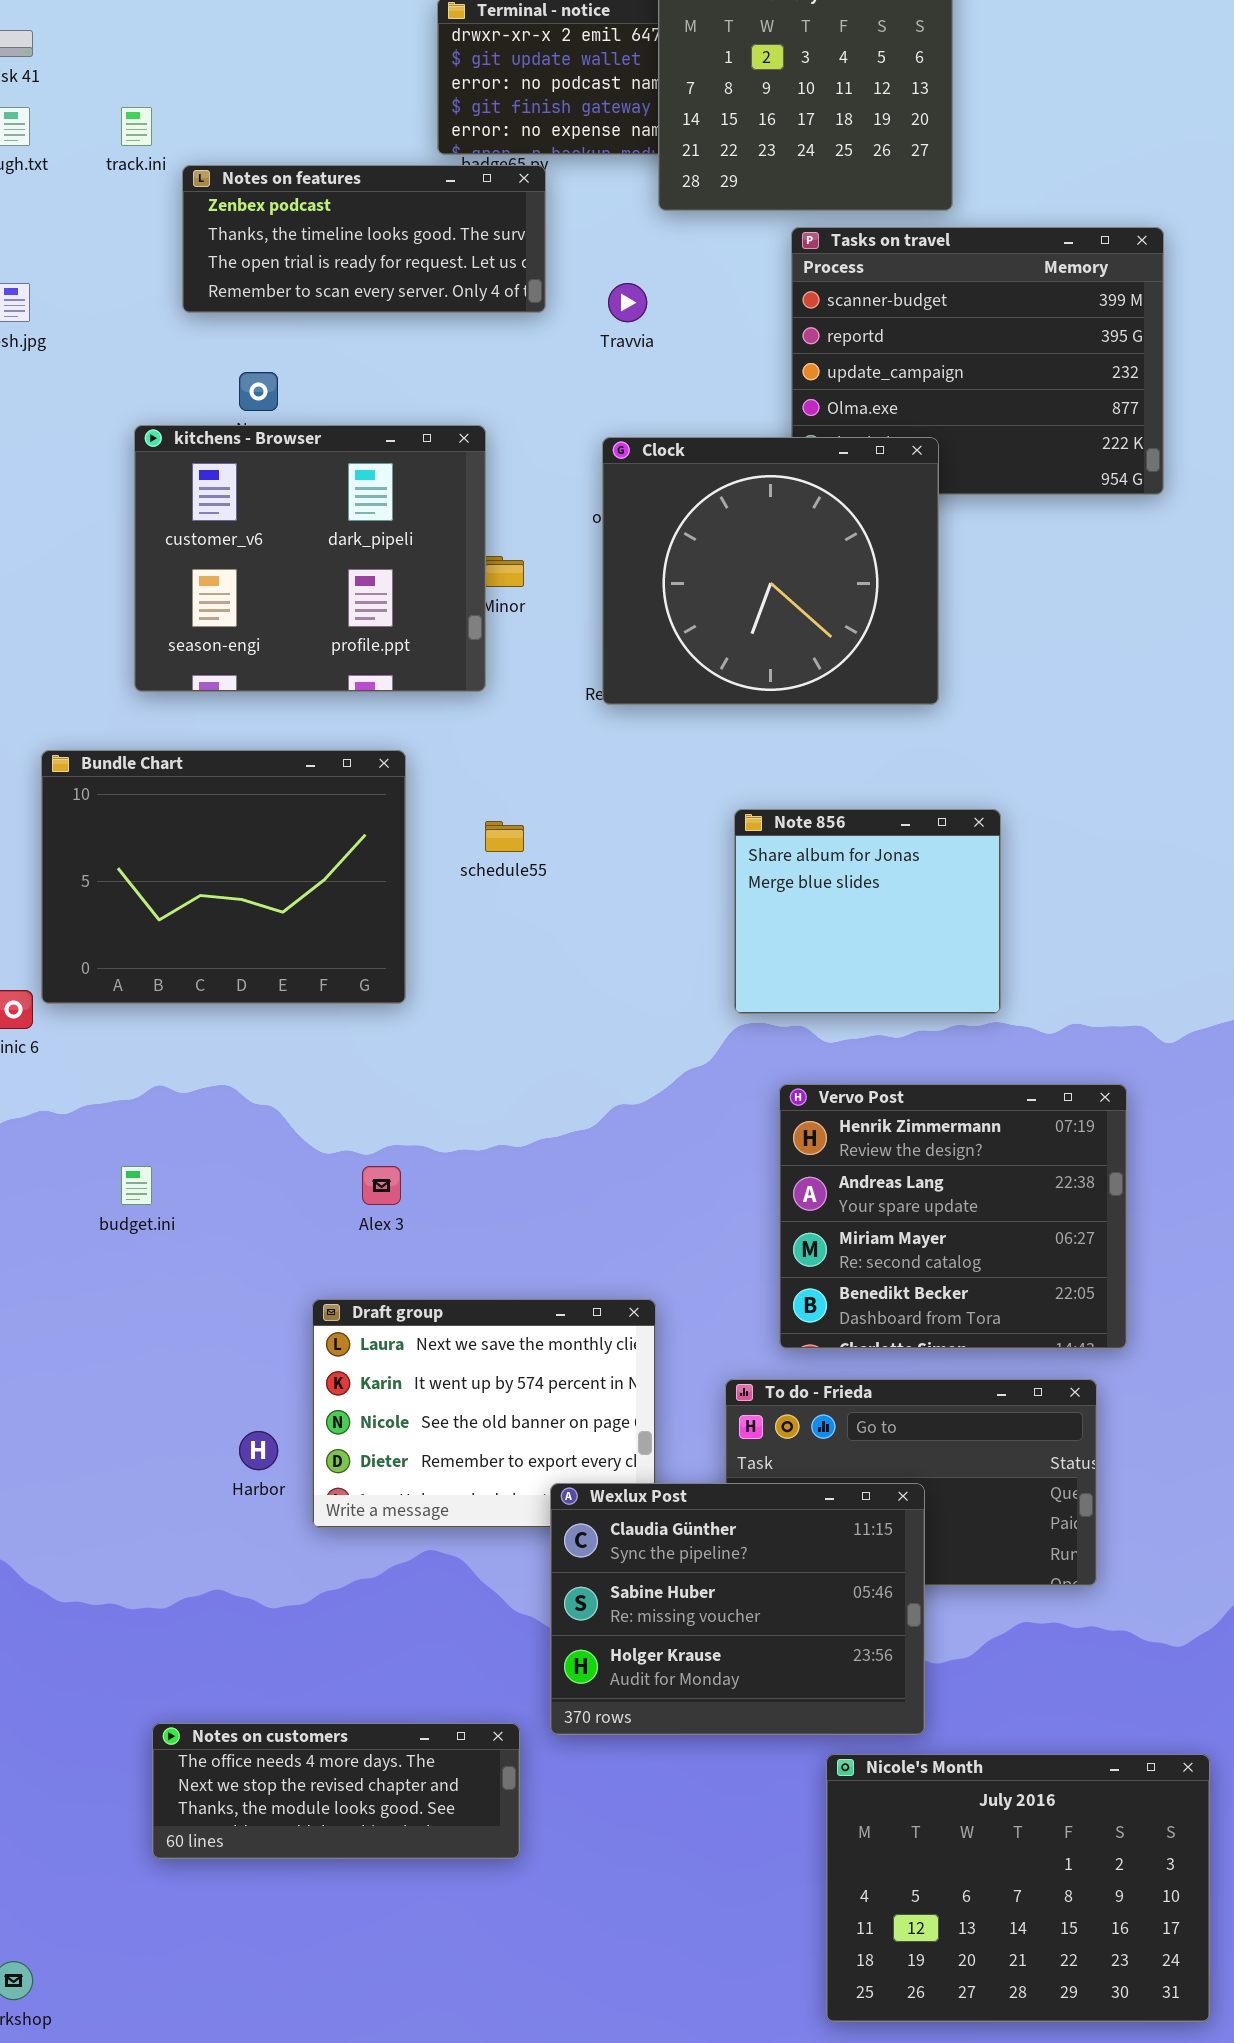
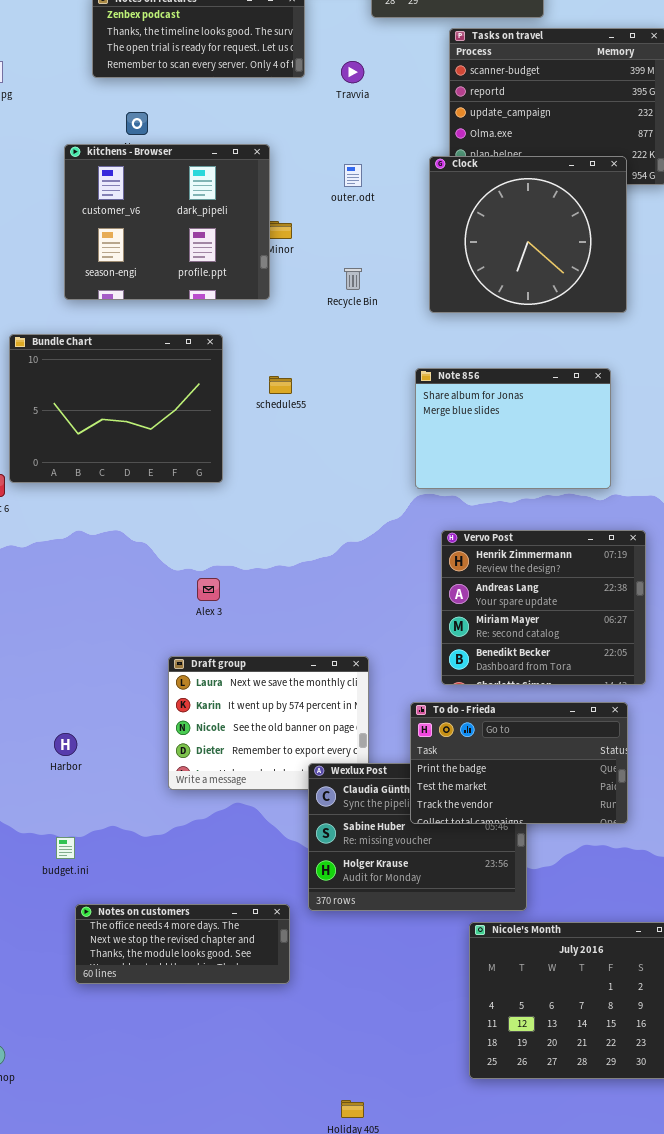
Clock: [602,437,939,705] -> [429,156,627,313], moved
Note 856: [734,809,1001,1014] -> [415,368,611,489], resized
budget.ini: [121,1166,152,1205] -> [56,837,75,859], moved
To do - Frieda: [725,1379,1097,1586] -> [410,702,628,824], raised
Harbor: [239,1431,278,1470] -> [54,733,77,756], moved

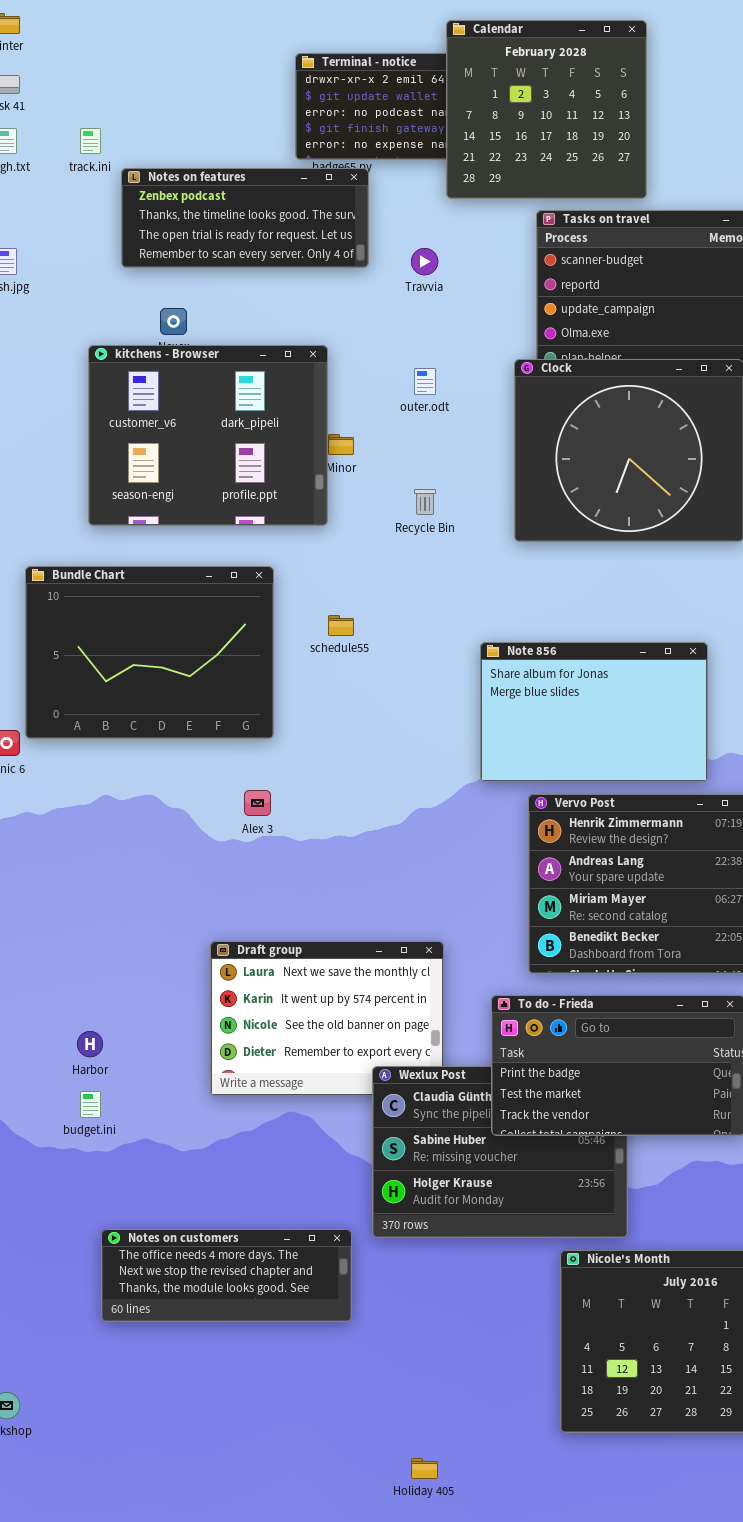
Note 856: [415,368,611,489] -> [480,642,708,782], moved
Alex 3: [197,578,220,601] -> [244,790,271,816], moved
budget.ini: [56,837,75,859] -> [80,1091,101,1118], moved

